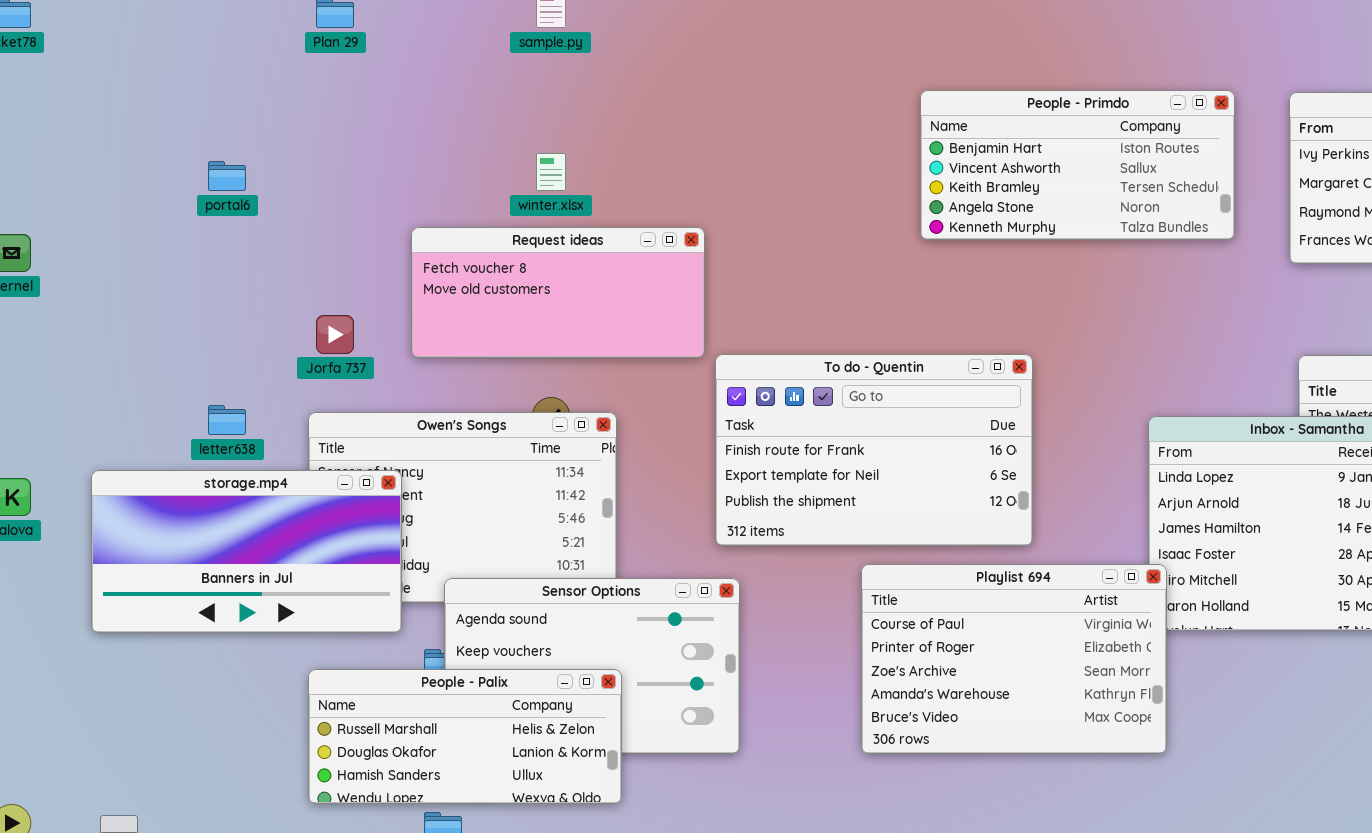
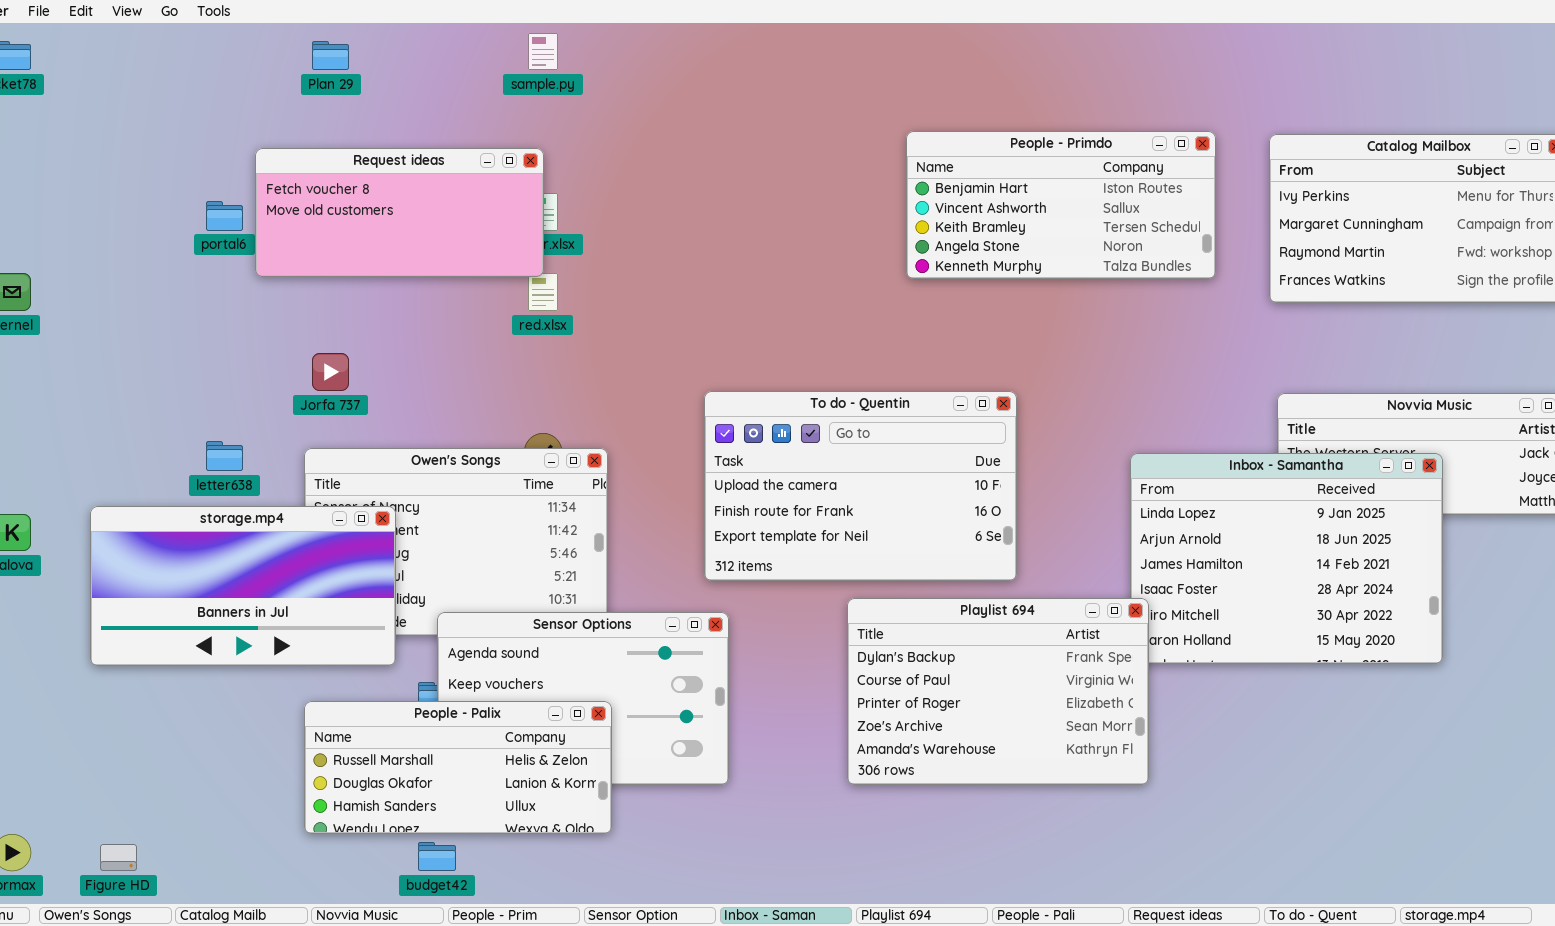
Request ideas: [411,227,705,358] -> [255,148,544,277], moved
To do - Quentin: [715,354,1033,546] -> [704,391,1017,581], scrolled up 1 row
Playlist 694: [861,564,1167,754] -> [847,598,1149,785], scrolled up 1 row

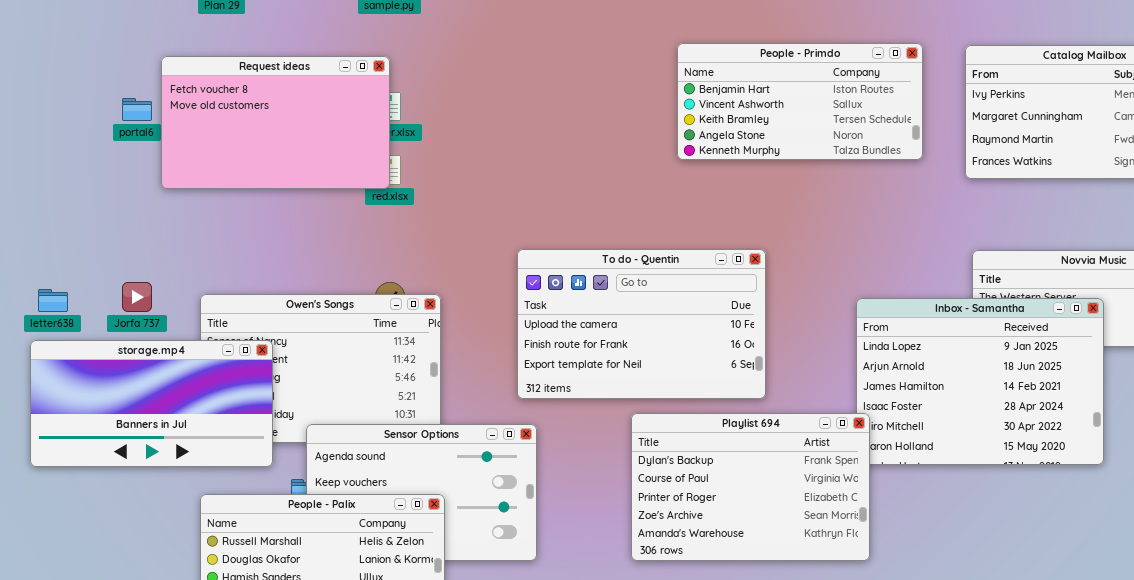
Request ideas: [255,148,544,277] -> [161,56,390,189], resized
Jorfa 737: [312,353,349,391] -> [122,282,152,312], moved
letter638: [206,441,243,471] -> [38,289,68,312], moved

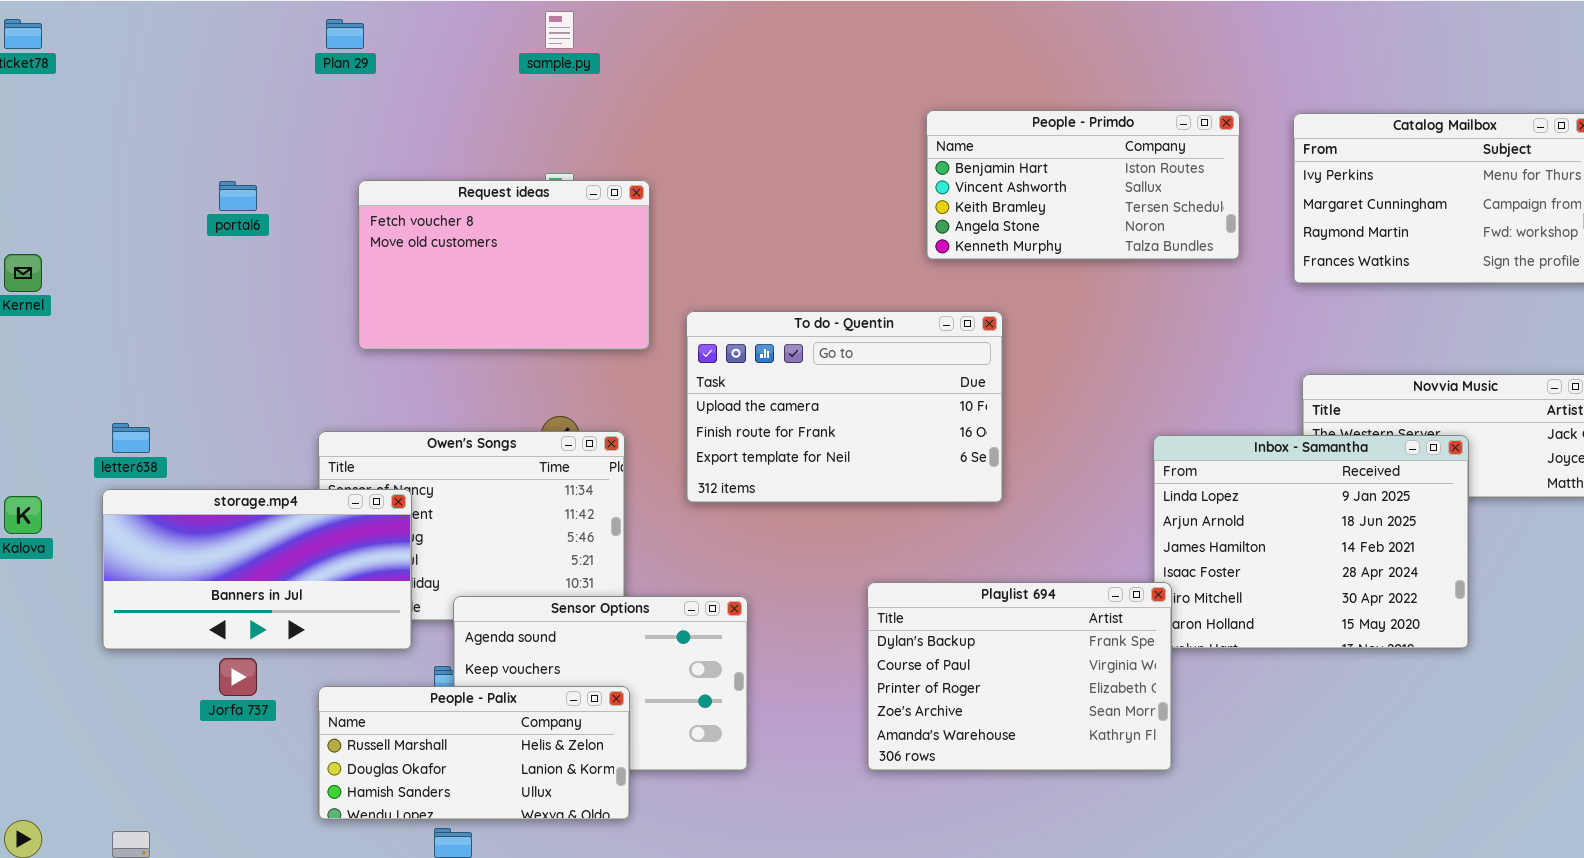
Request ideas: [161,56,390,189] -> [358,180,650,350], moved
To do - Quentin: [517,249,766,399] -> [686,311,1003,503], moved
Jorfa 737: [122,282,152,312] -> [219,658,257,696], moved

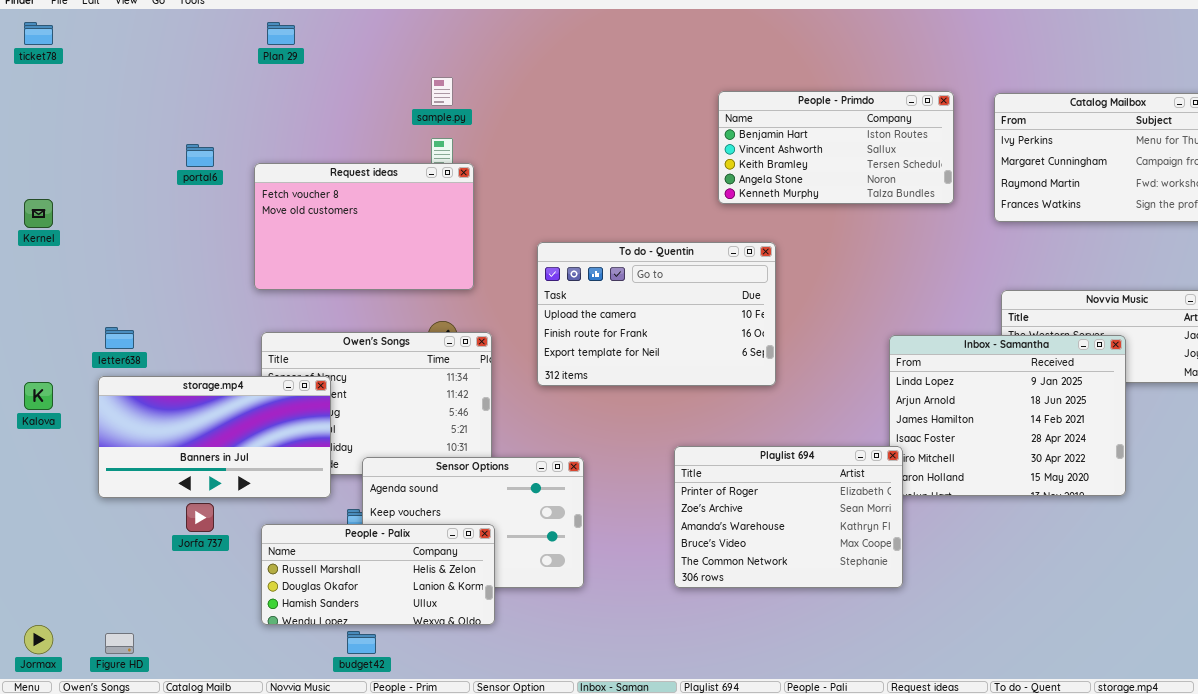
sample.py: [545,11,574,49] -> [431,77,453,106], moved
Request ideas: [358,180,650,350] -> [254,163,474,290], moved
Playlist 694: [867,582,1172,771] -> [674,446,903,588], scrolled down 2 rows

